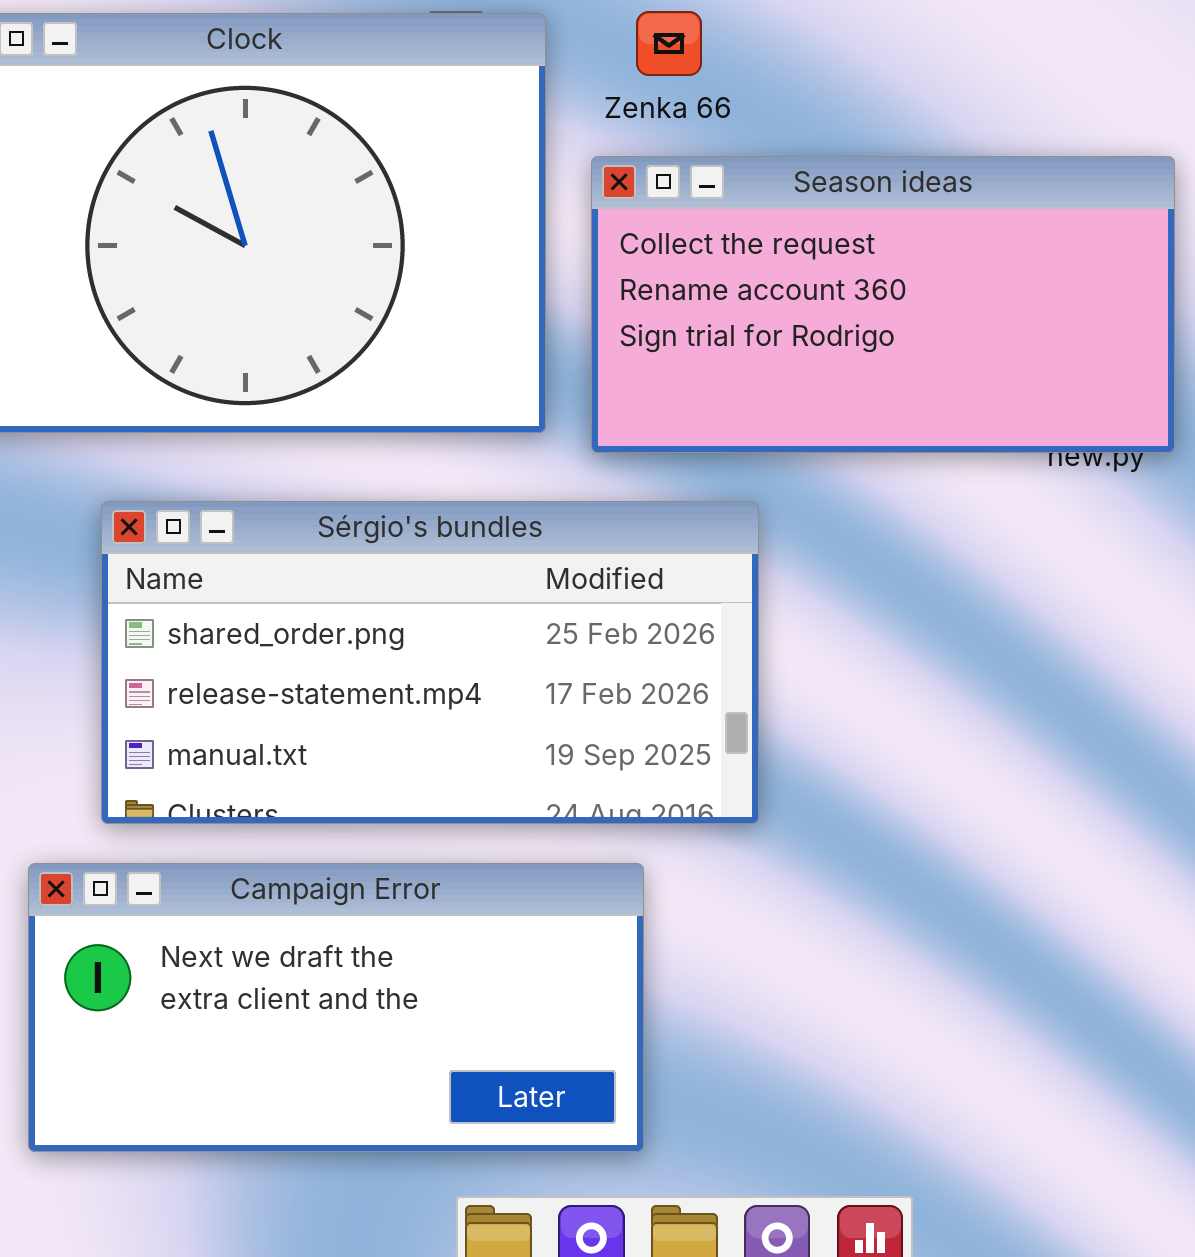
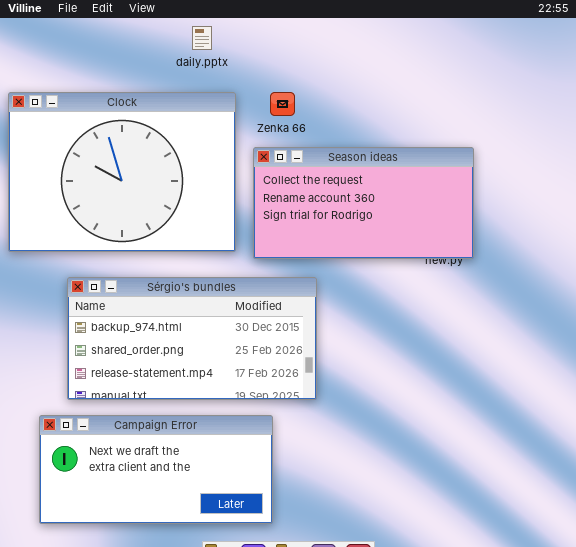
Sérgio's bundles: [101,501,759,824] -> [67,277,317,400], scrolled up 1 row

